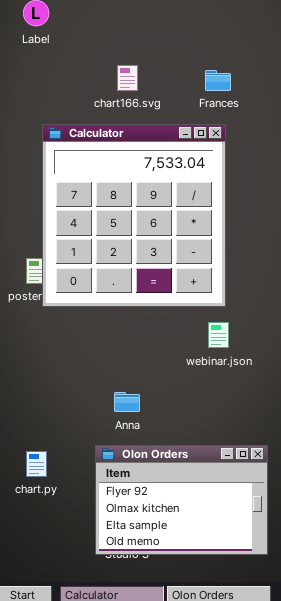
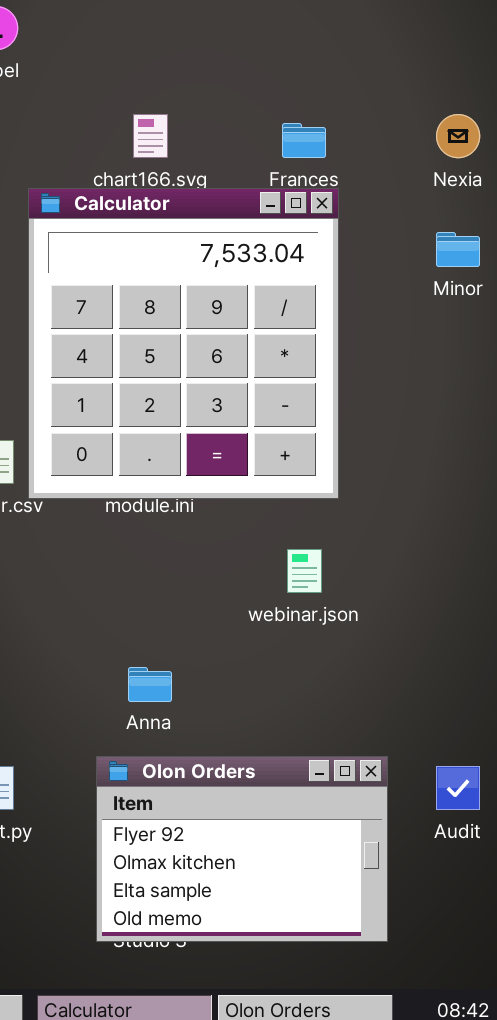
Calculator: [42,124,226,307] -> [28,188,339,499], moved

